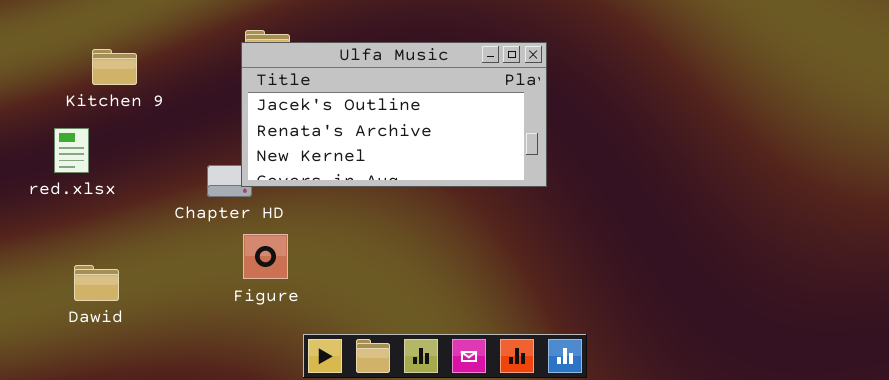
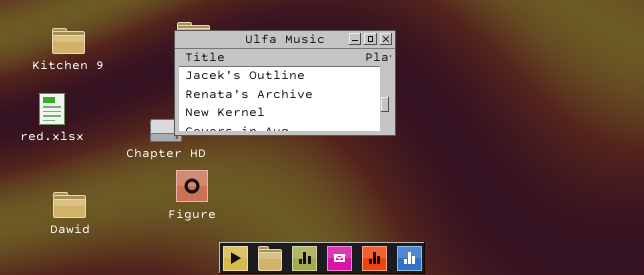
Kitchen 9: [92,49,137,85] -> [52,28,85,54], moved

